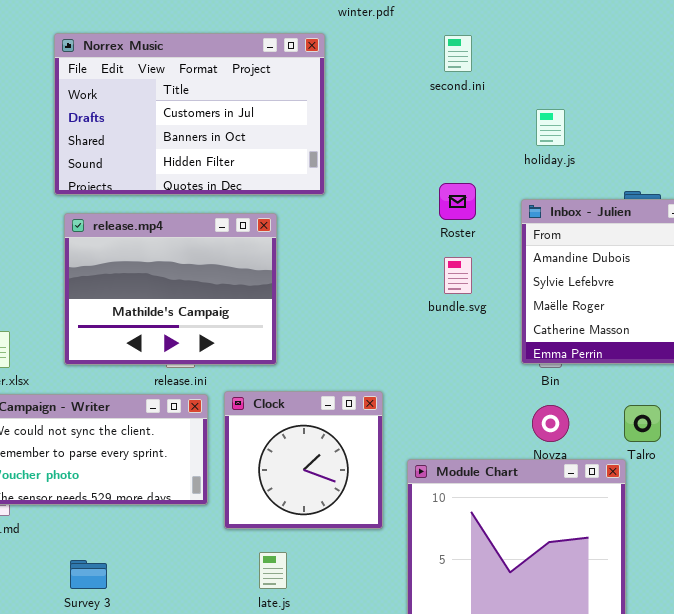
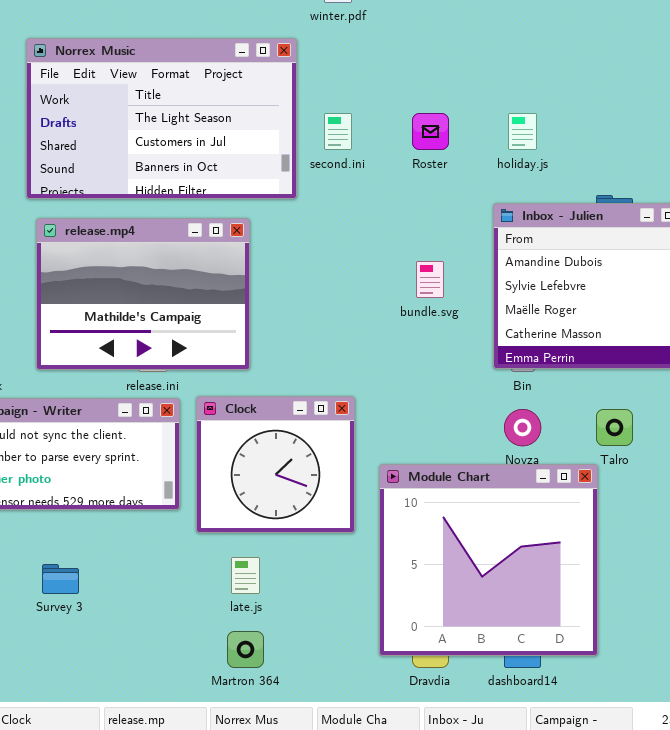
Norrex Music: [54,33,325,195] -> [26,38,297,199], scrolled up 1 row
second.ini: [444,35,472,72] -> [324,113,352,150], moved
Roster: [439,183,476,220] -> [412,113,449,150], moved

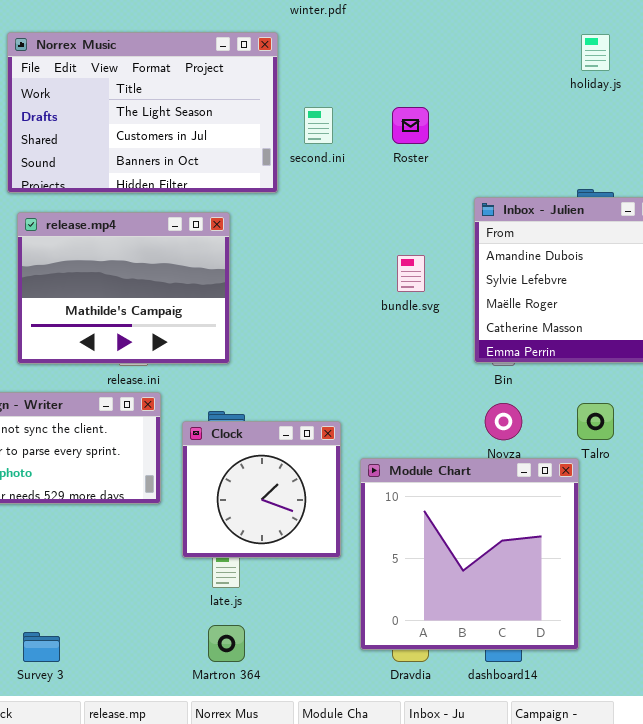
holiday.js: [508,113,537,150] -> [581,34,610,71], moved
Clock: [196,396,355,533] -> [182,421,341,558], moved
Survey 3: [42,564,79,594] -> [23,632,60,662], moved

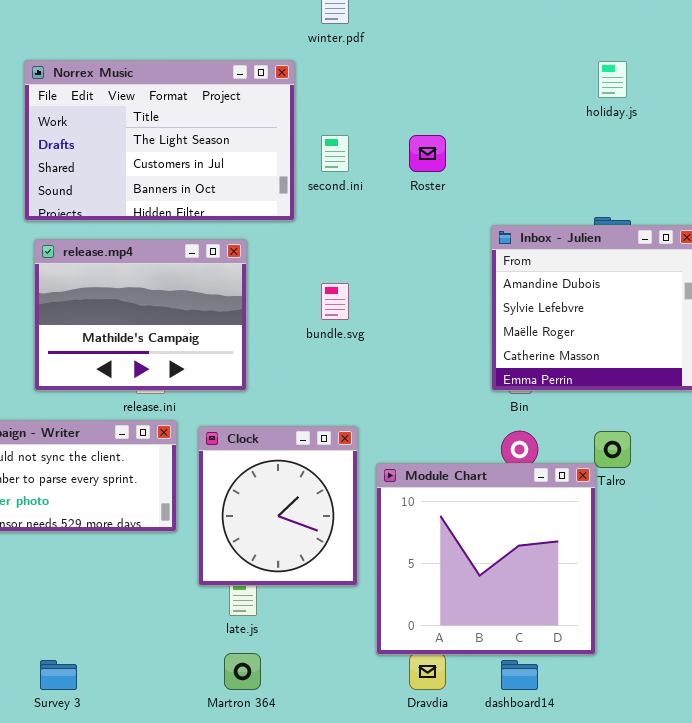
bundle.svg: [397,255,425,292] -> [321,283,349,320], moved
Clock: [182,421,341,558] -> [198,426,358,586], resized
Module Chart: [360,458,579,650] -> [376,463,596,655], moved

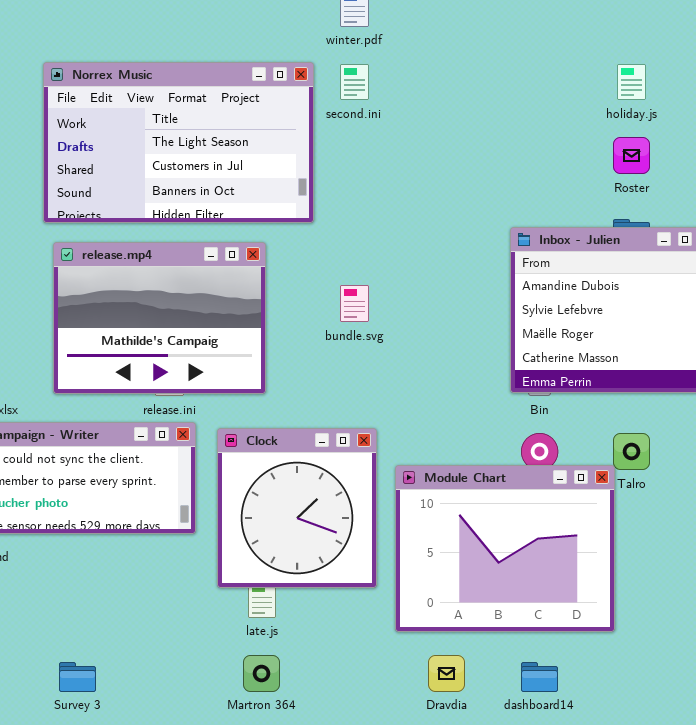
second.ini: [321,135,349,172] -> [340,64,369,100], moved
Roster: [409,135,446,172] -> [613,137,650,174], moved
Module Chart: [376,463,596,655] -> [395,465,615,632], resized

